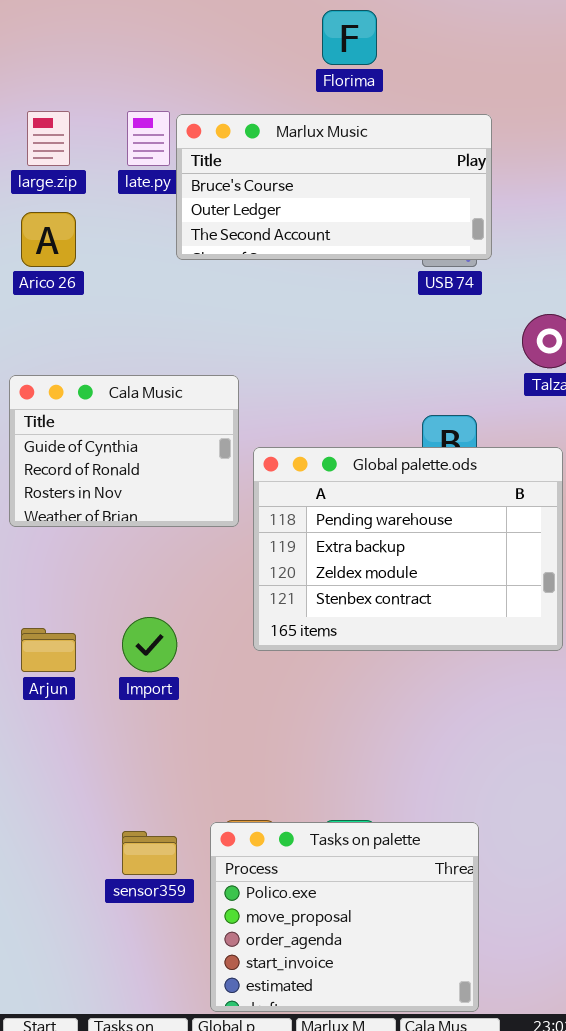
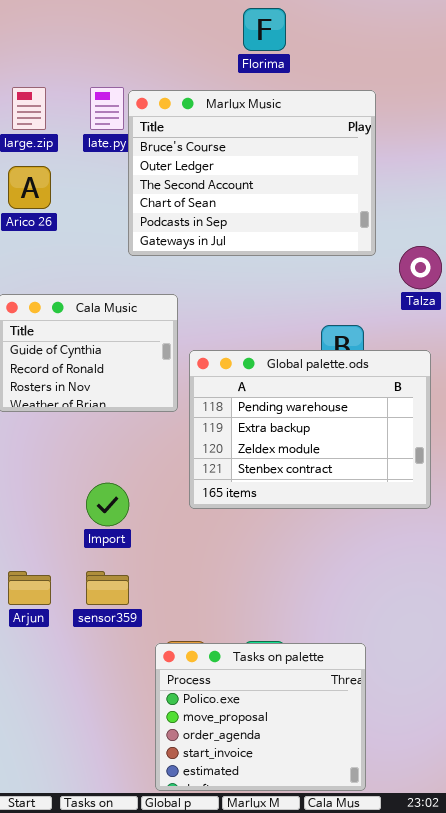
Marlux Music: [176,114,492,260] -> [128,90,376,256], resized
Arjun: [21,628,76,672] -> [8,571,51,605], moved
sensor359: [122,831,177,875] -> [86,571,129,605], moved

